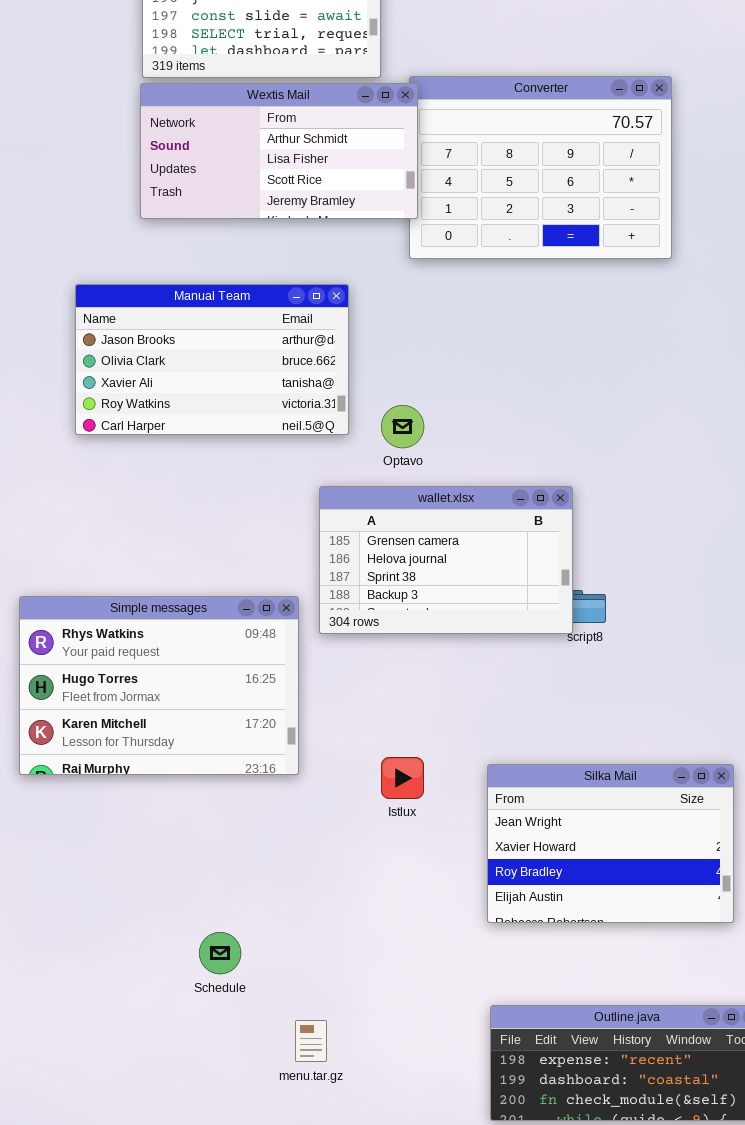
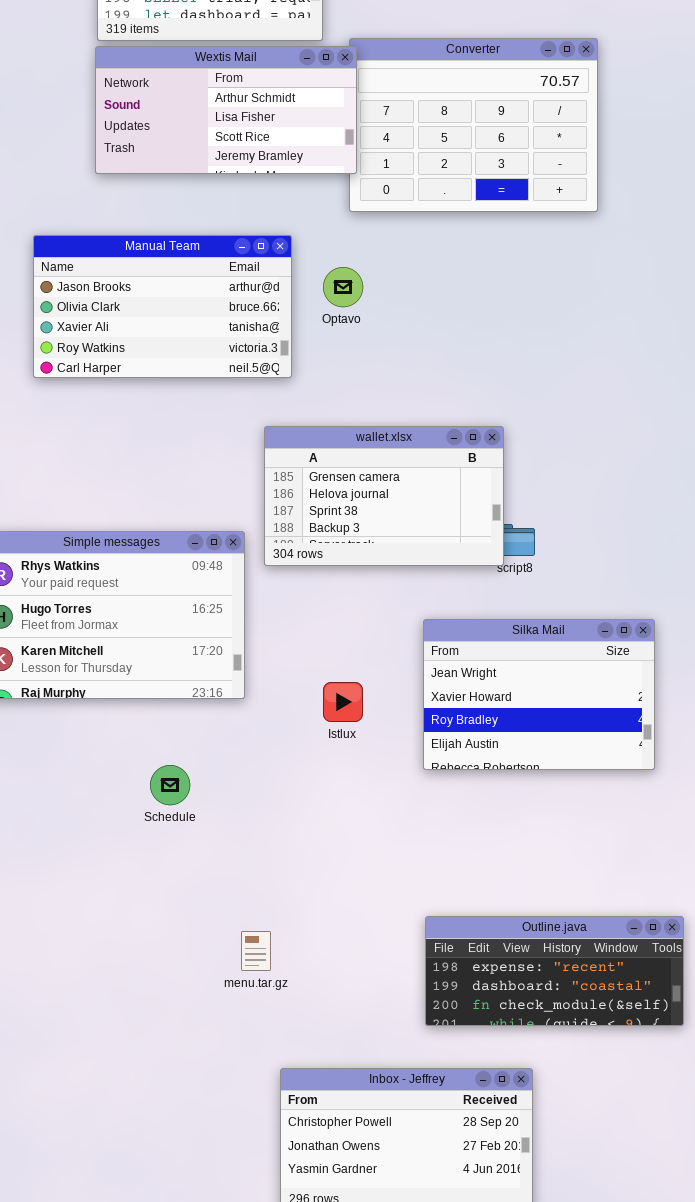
Optavo: [381,405,424,448] -> [323,267,363,307], moved
Silka Mail: [487,764,734,923] -> [423,619,655,770], moved
Schedule: [199,932,241,974] -> [150,765,190,805], moved

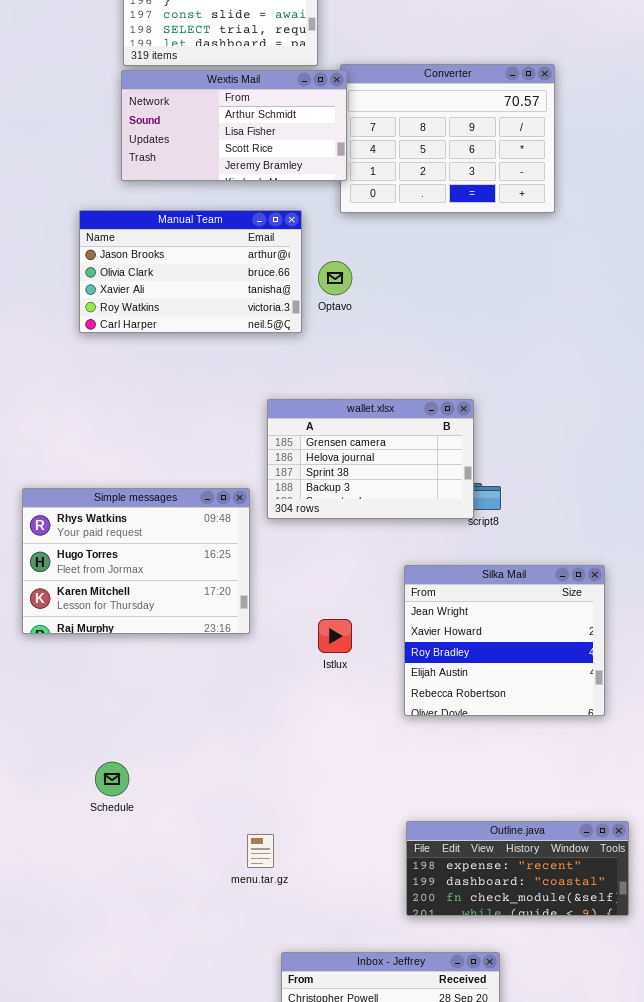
Manual Team: [33,235,292,378] -> [79,210,302,333], moved
Silka Mail: [423,619,655,770] -> [404,565,605,716], resized
Schedule: [150,765,190,805] -> [95,762,129,796], moved

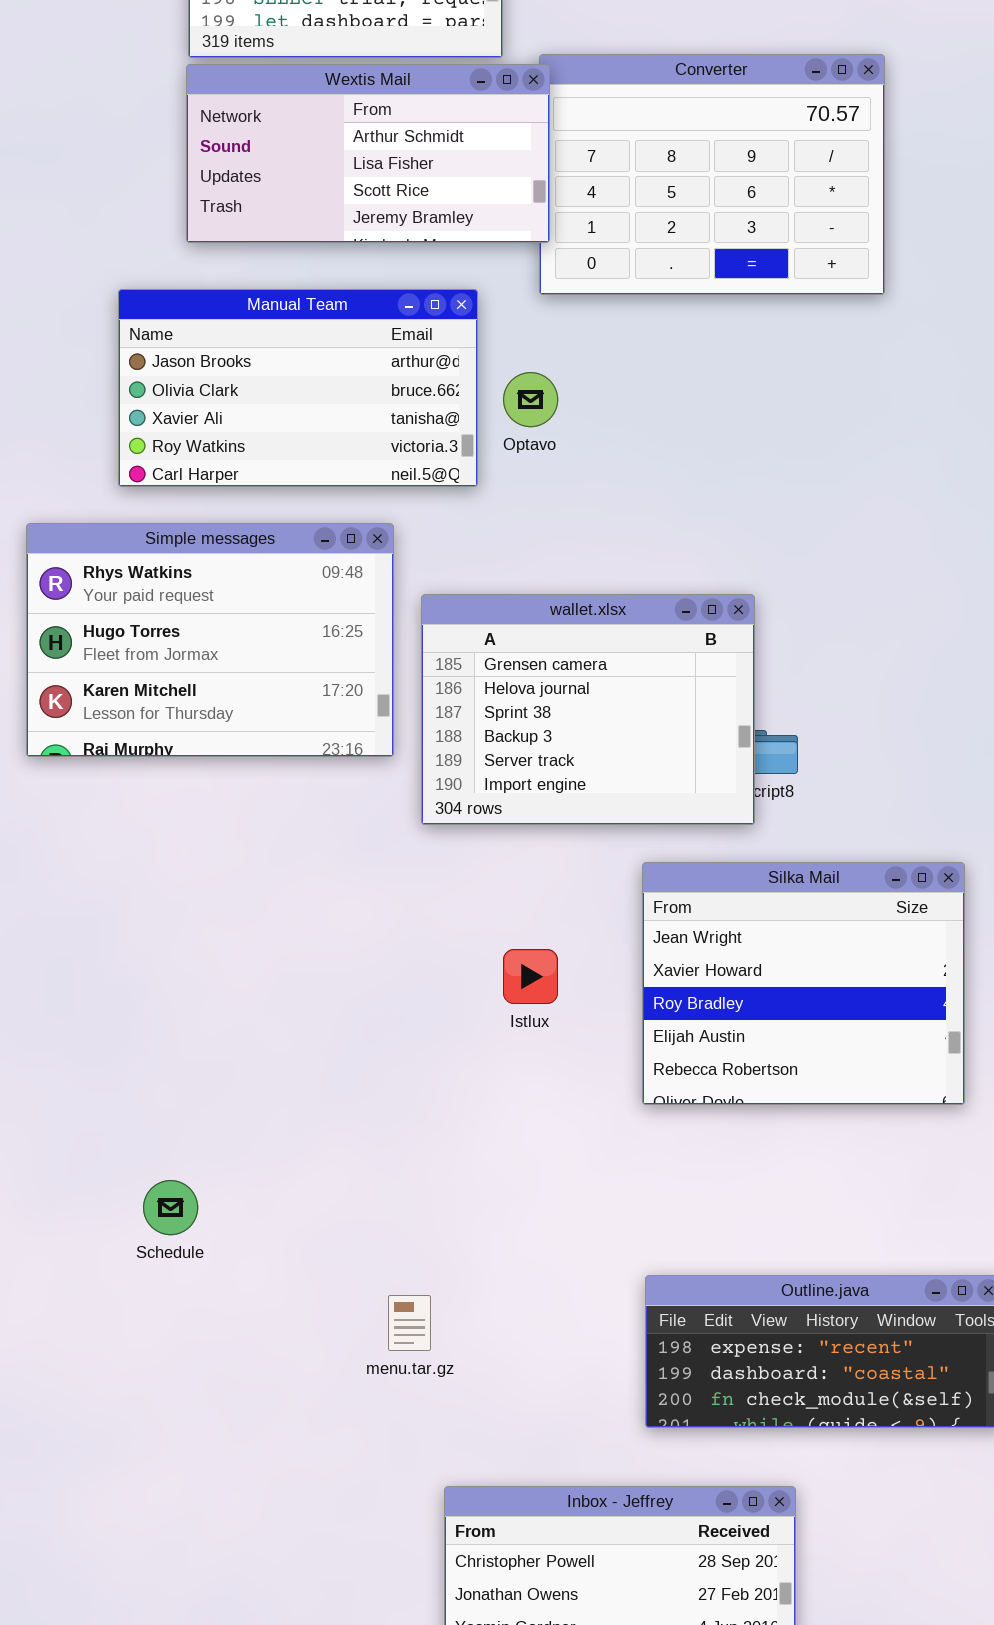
wallet.xlsx: [267,399,474,519] -> [421,594,755,825], resized
Simple messages: [22,488,250,634] -> [26,523,394,757], moved

